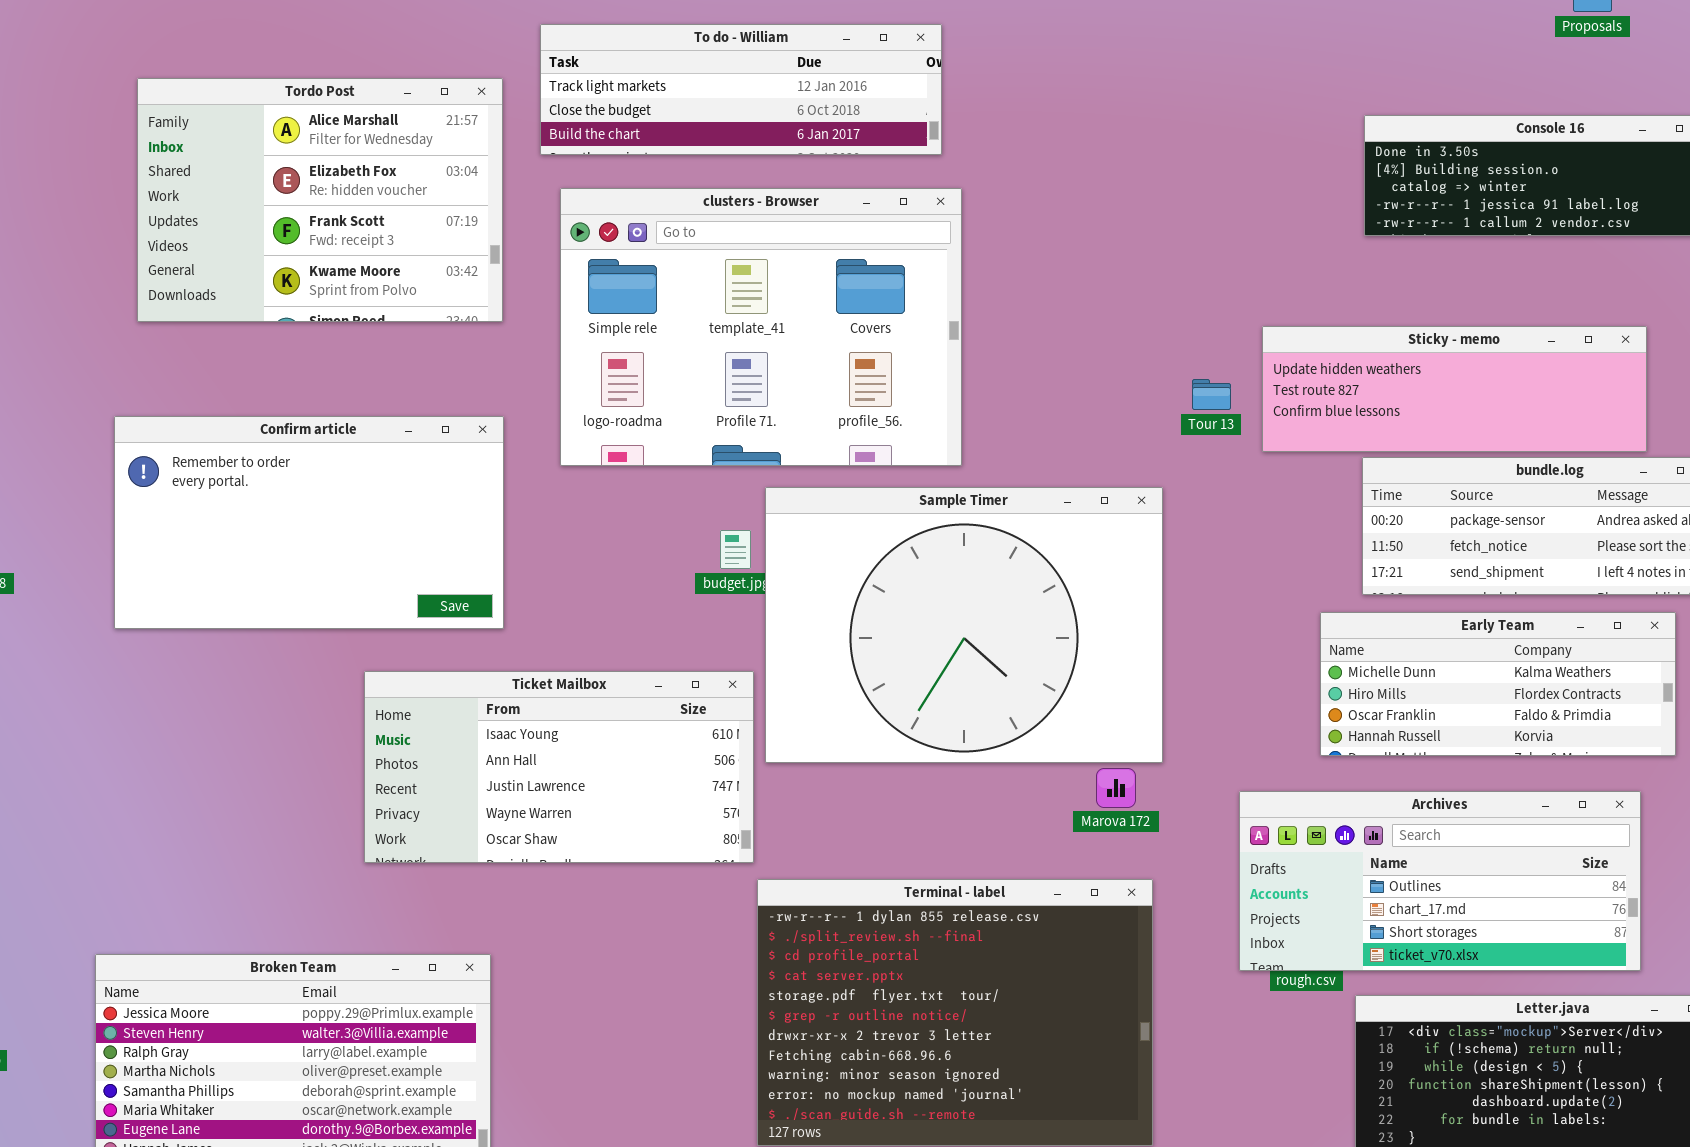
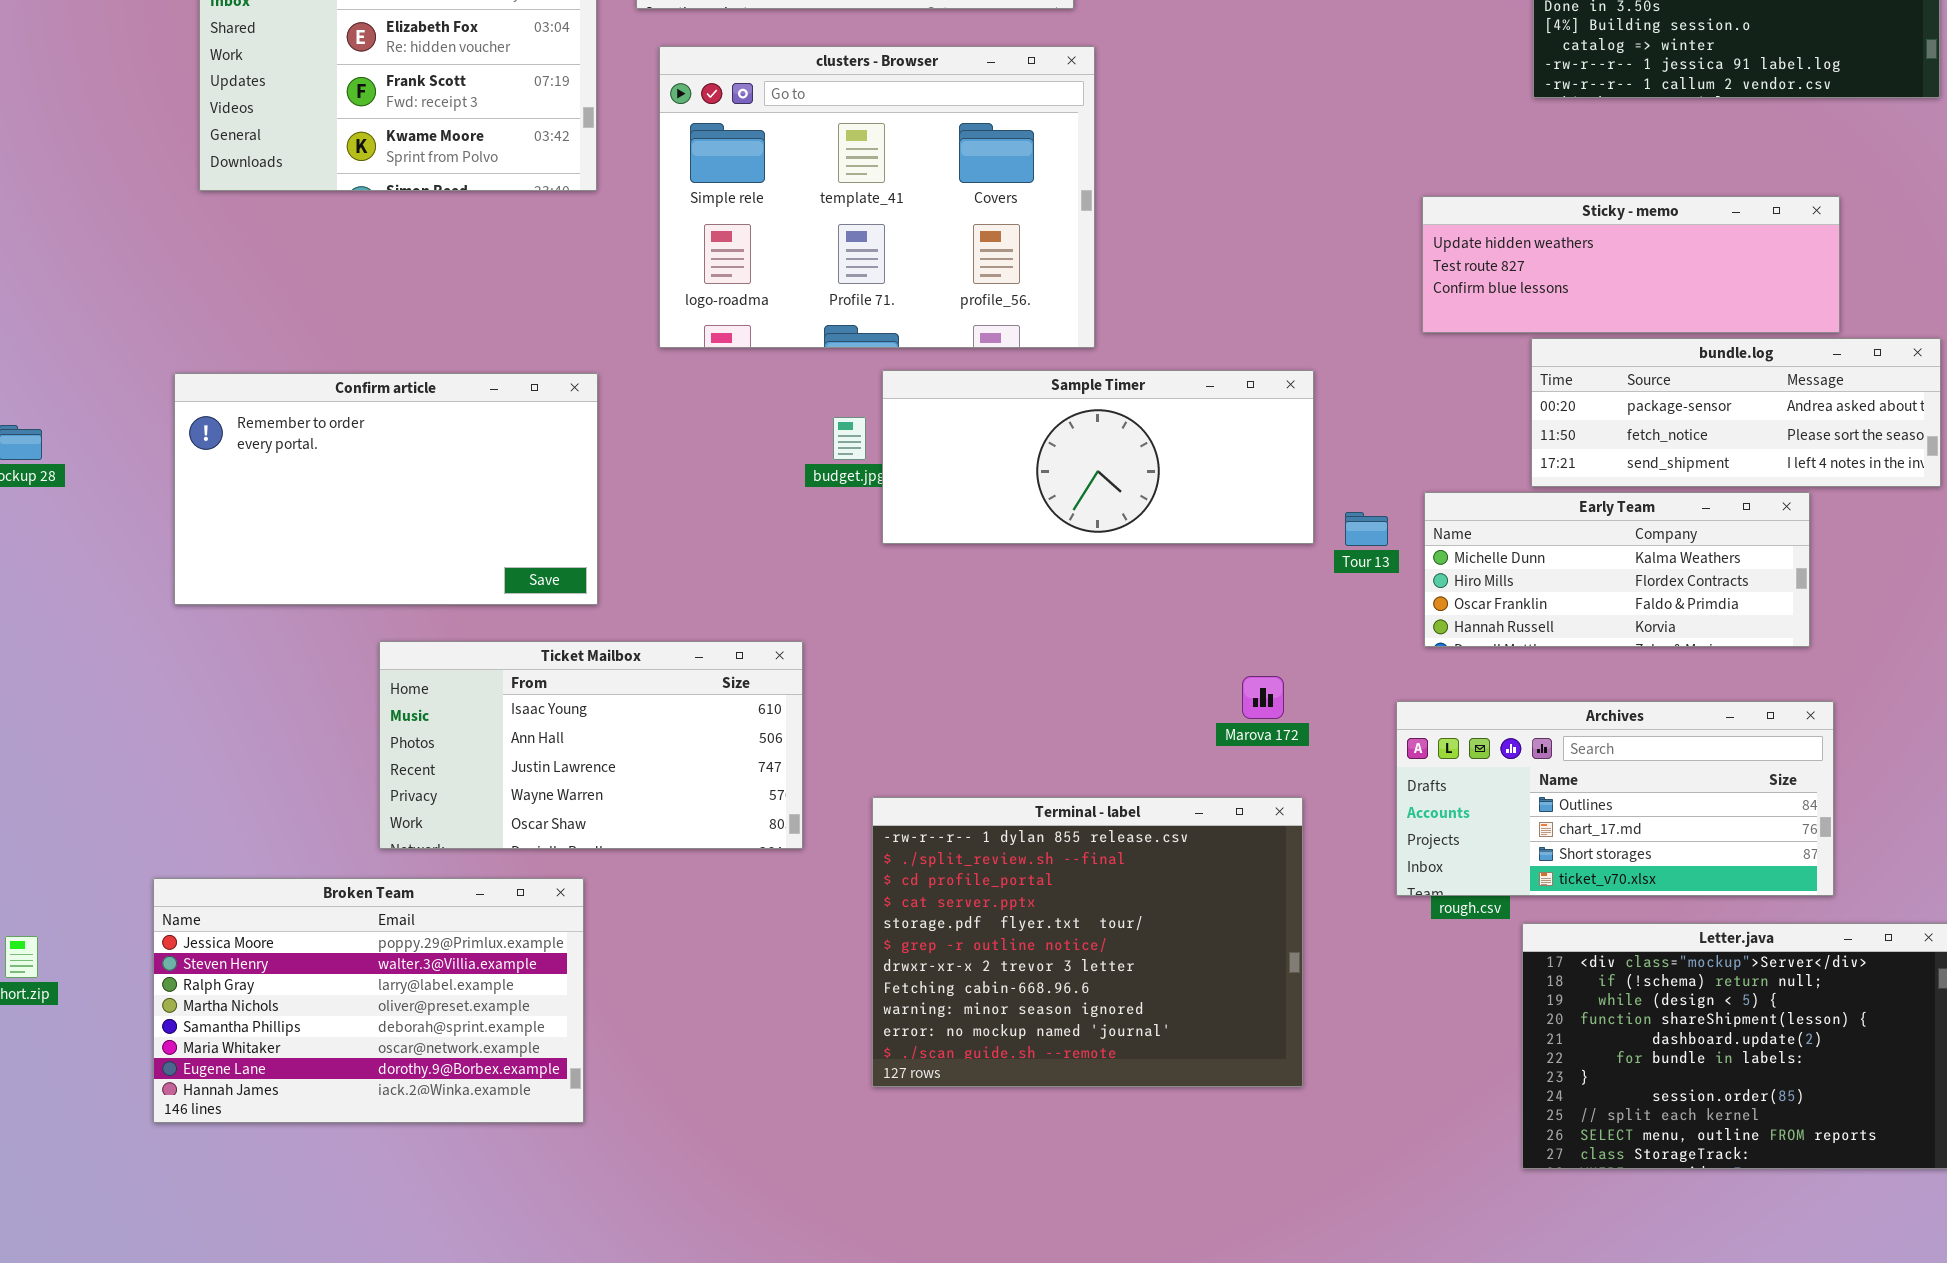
Tour 13: [1192,379,1231,410] -> [1345,512,1388,546], moved
Confirm article: [114,416,504,629] -> [174,373,598,605], moved
Sample Timer: [765,487,1163,763] -> [882,370,1314,544], resized
Early Team: [1320,612,1676,756] -> [1424,492,1810,647], moved
Ticket Mailbox: [364,671,754,863] -> [379,641,803,849], moved

